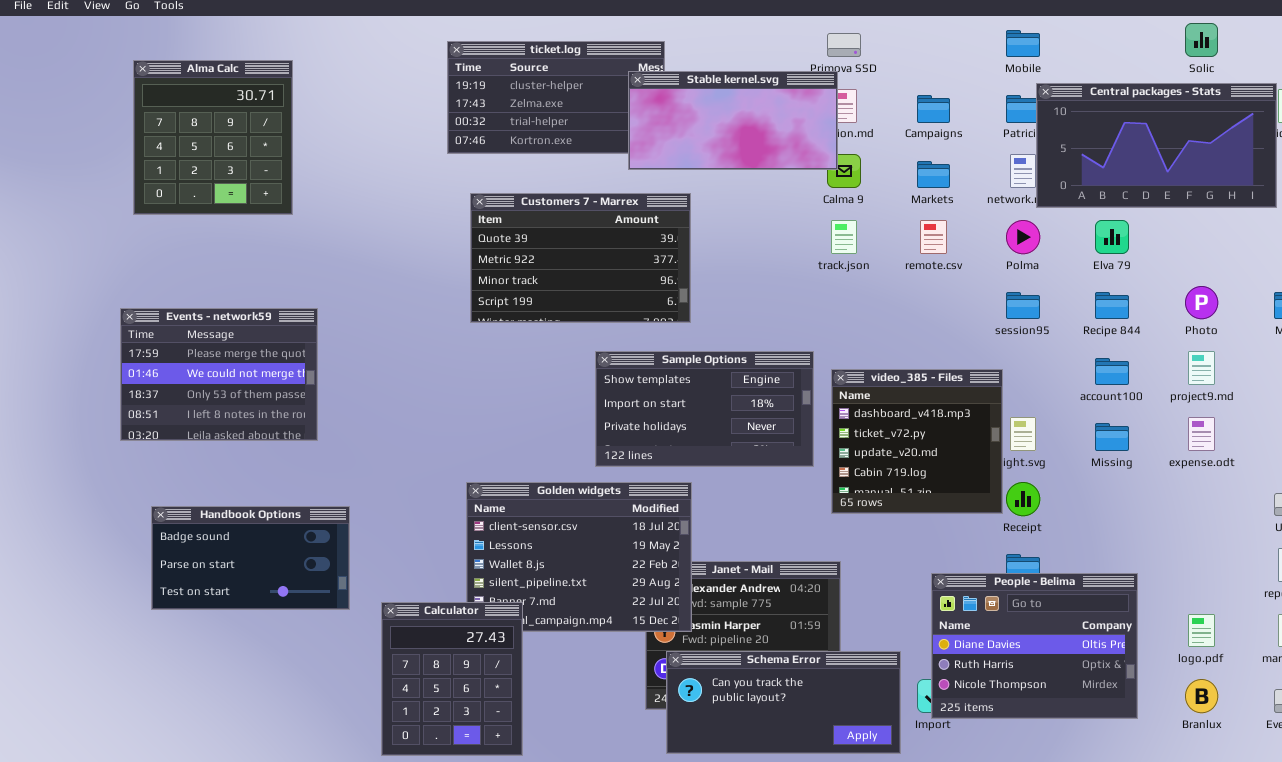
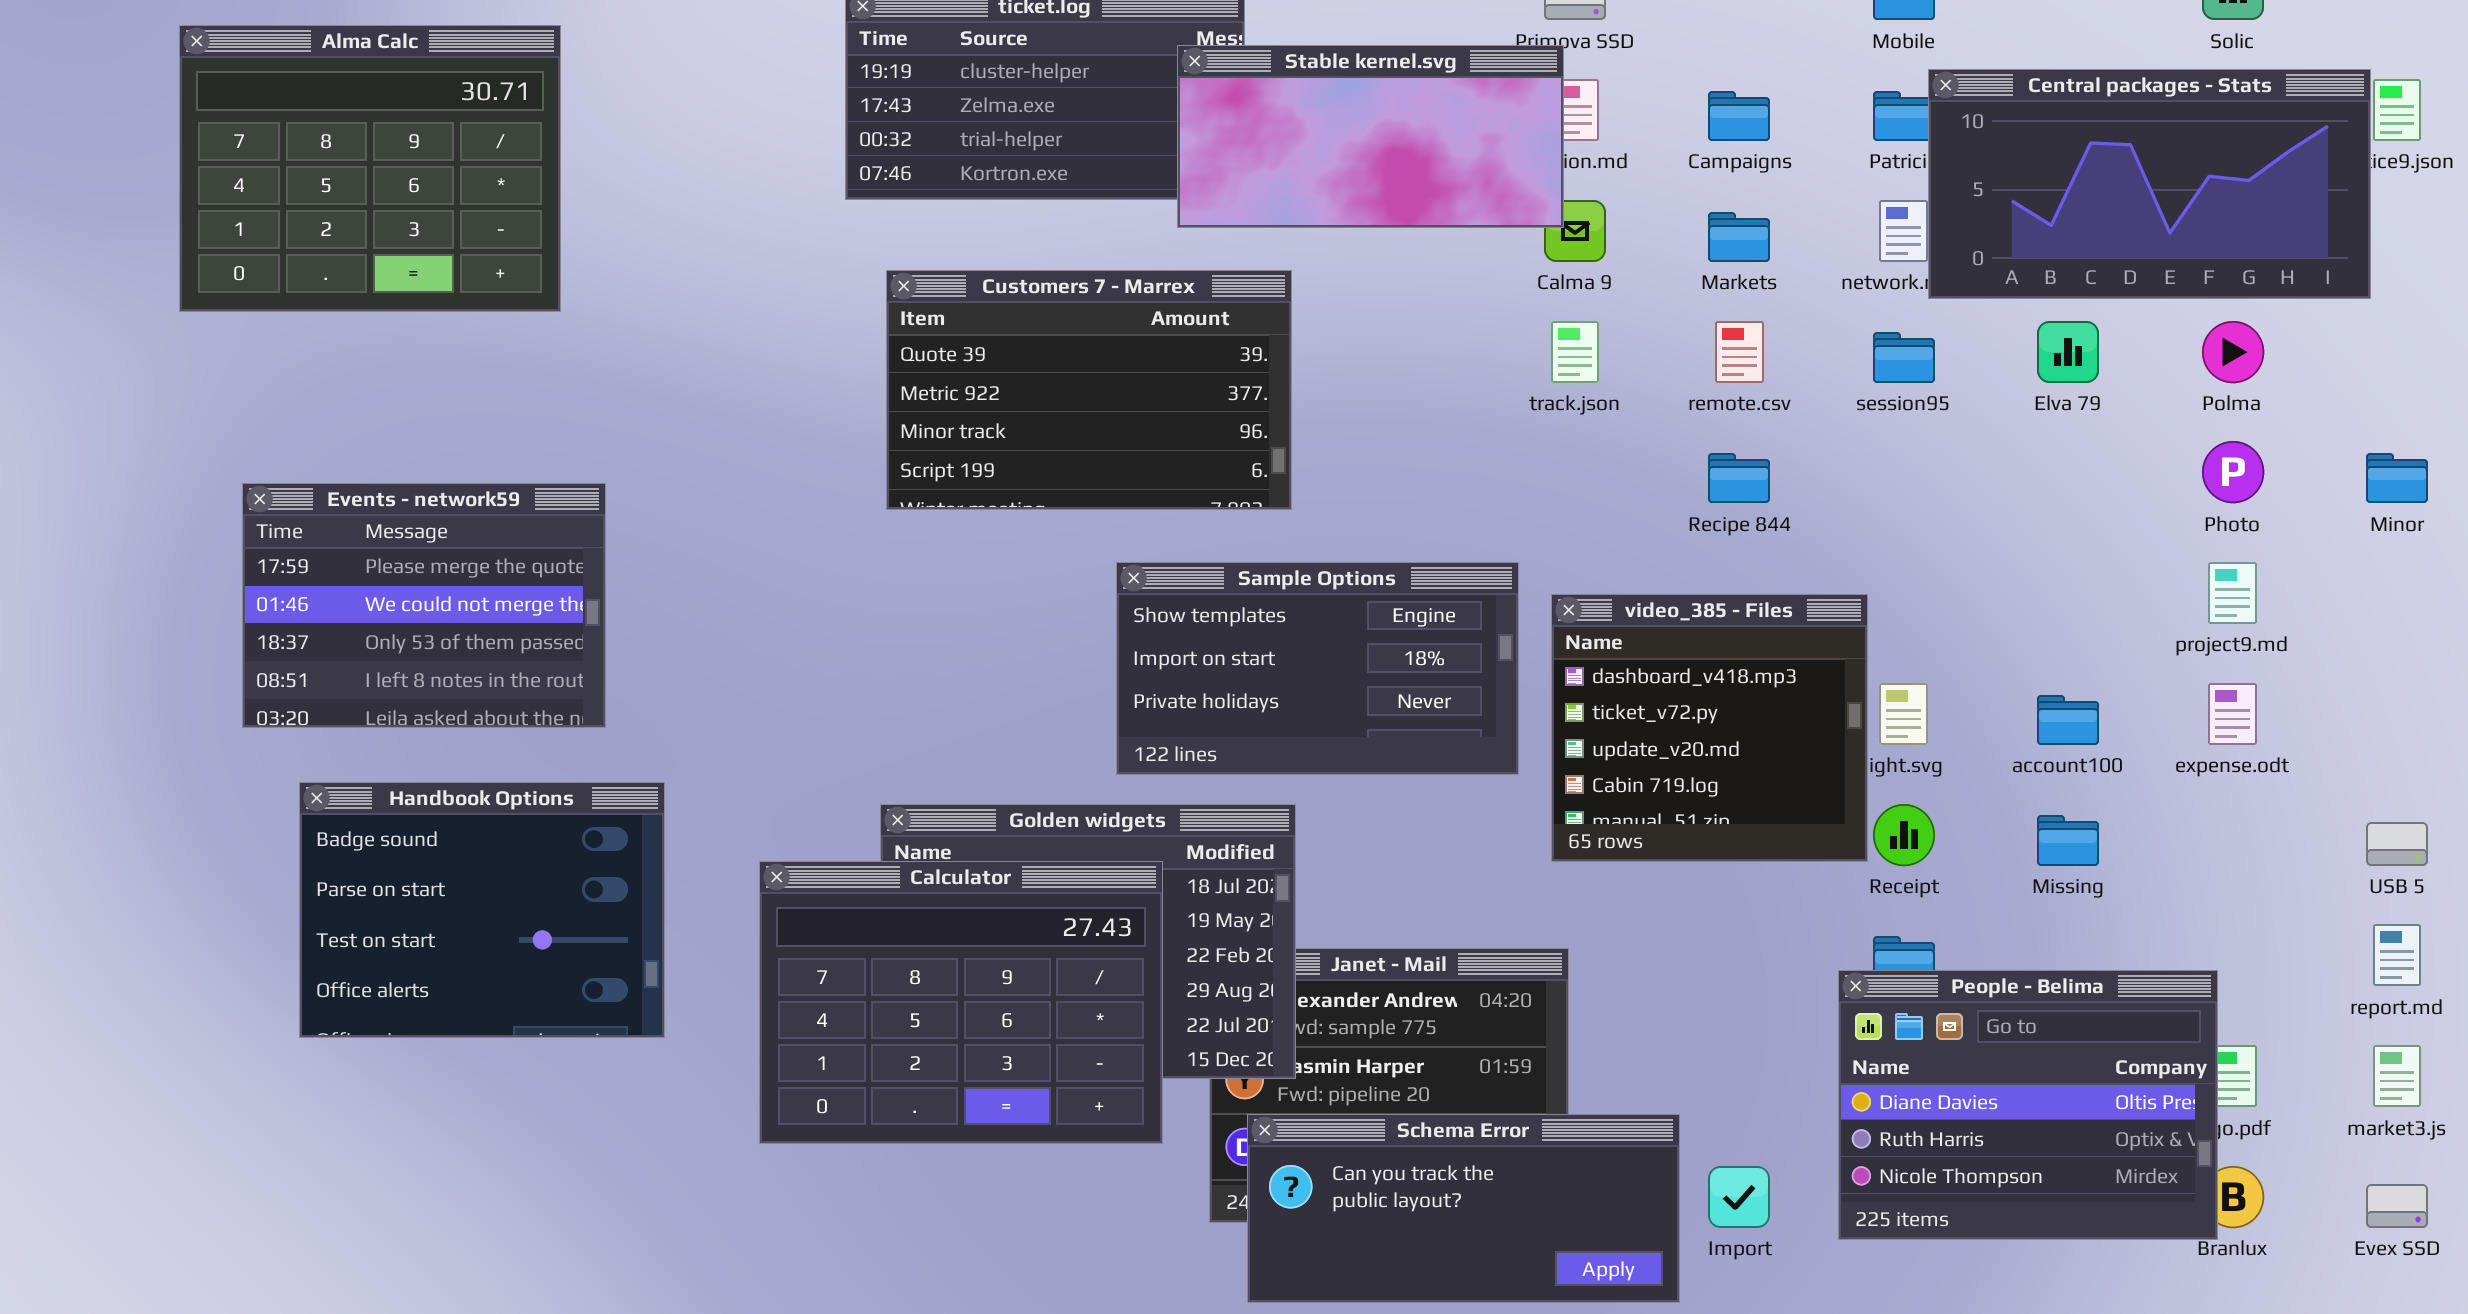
Alma Calc: [133,60,293,215] -> [179,25,561,312], resized
Polma: [1006,220,1040,254] -> [2202,321,2264,383], moved
session95: [1006,292,1040,319] -> [1873,332,1935,383], moved
Recipe 844: [1095,292,1129,319] -> [1708,453,1770,503], moved
account100: [1095,358,1129,385] -> [2037,695,2099,745], moved
Missing: [1095,423,1129,451] -> [2037,815,2099,866], moved
Handbook Options: [151,506,350,610] -> [299,782,665,1038], resized
People - Belima: [931,573,1138,719] -> [1838,970,2218,1240], moved
Calculator: [381,602,523,756] -> [759,861,1163,1144], moved, resized

